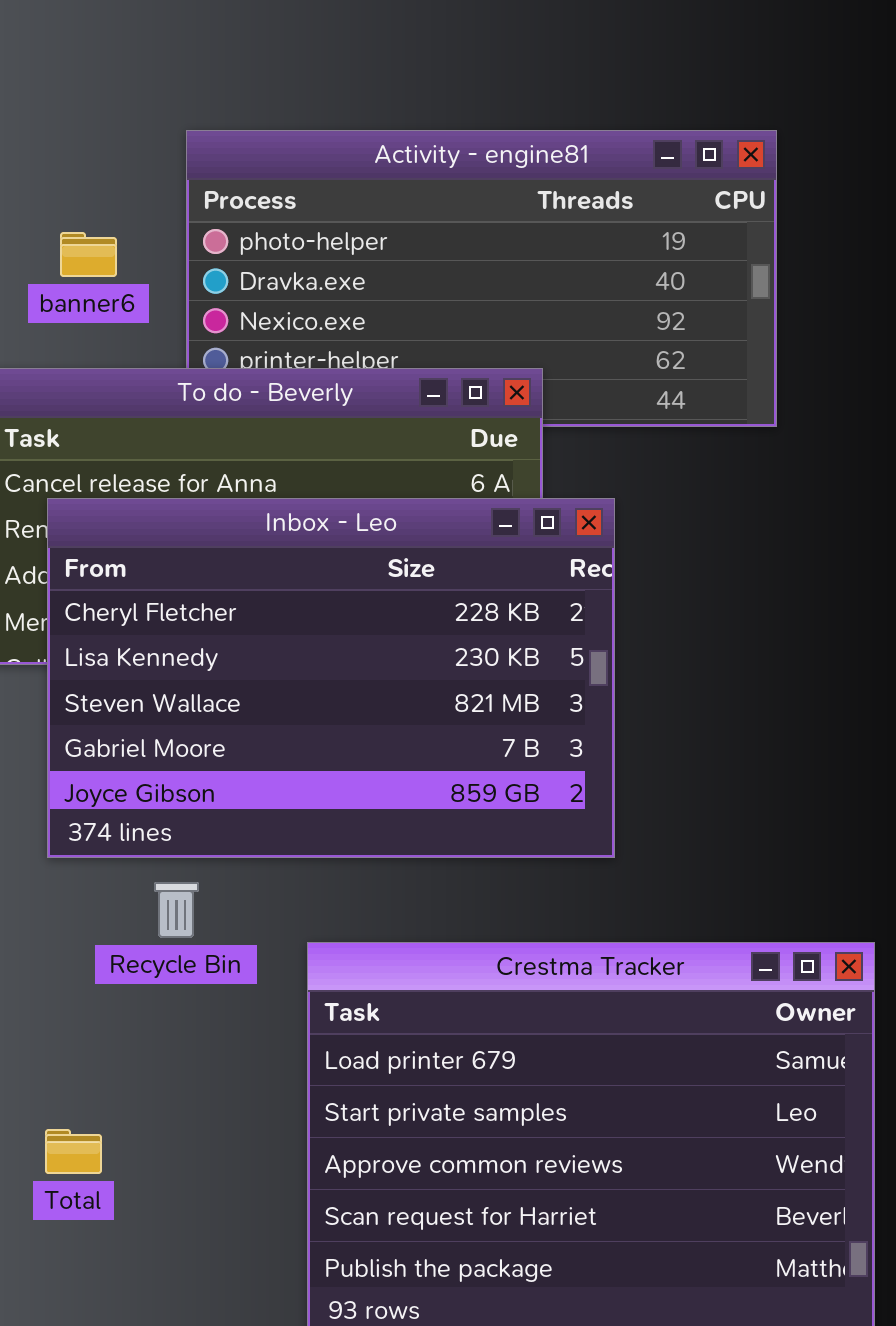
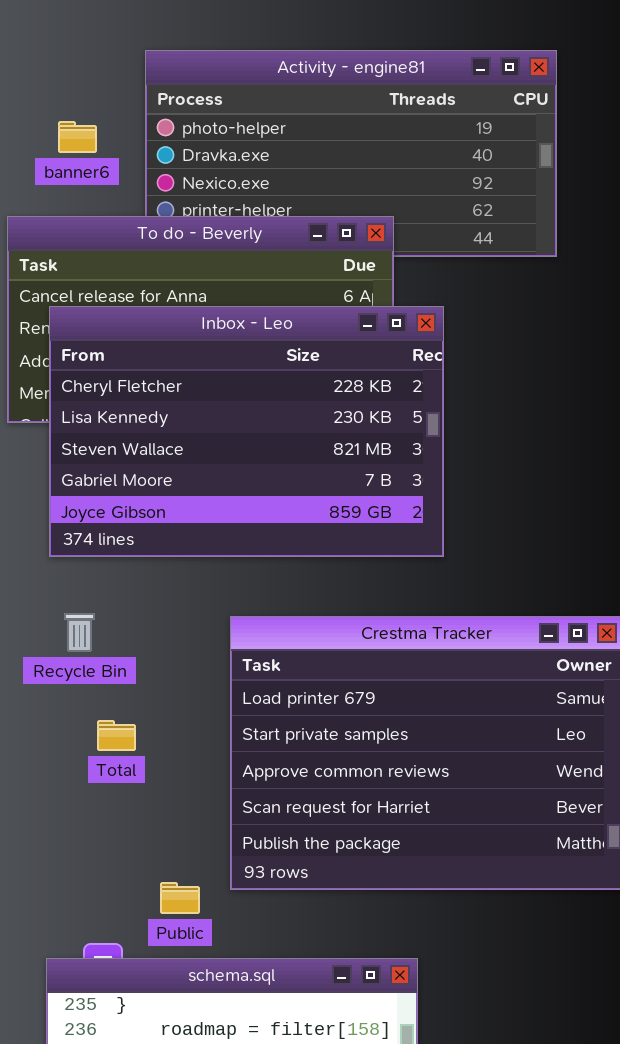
Recycle Bin: [154,882,199,938] -> [64,613,95,652], moved
Total: [45,1129,102,1174] -> [97,720,136,751], moved

